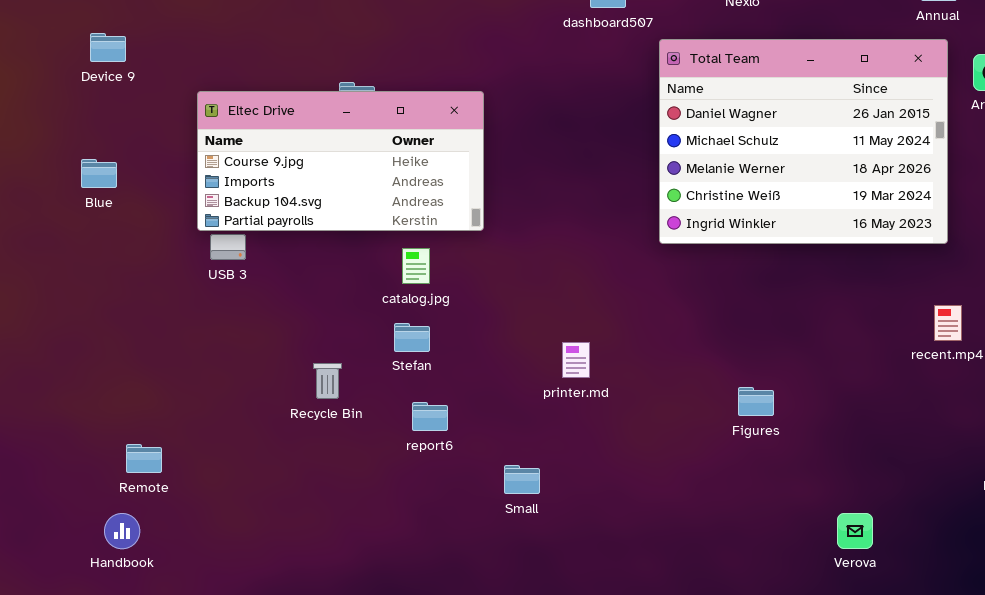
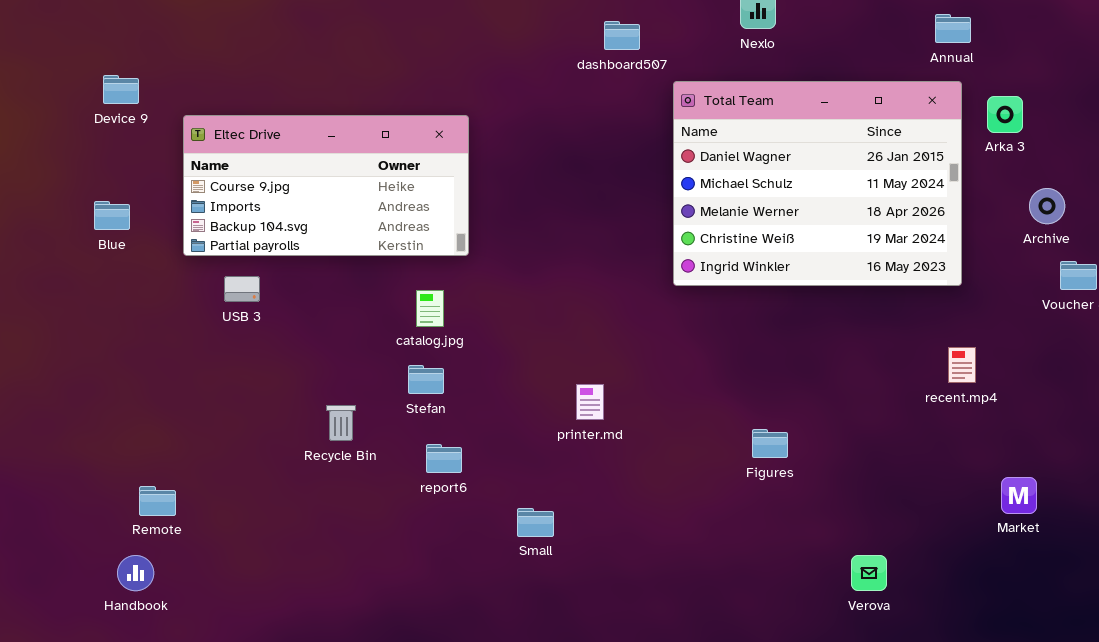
Eltec Drive: [197,91,484,231] -> [183,115,469,256], moved

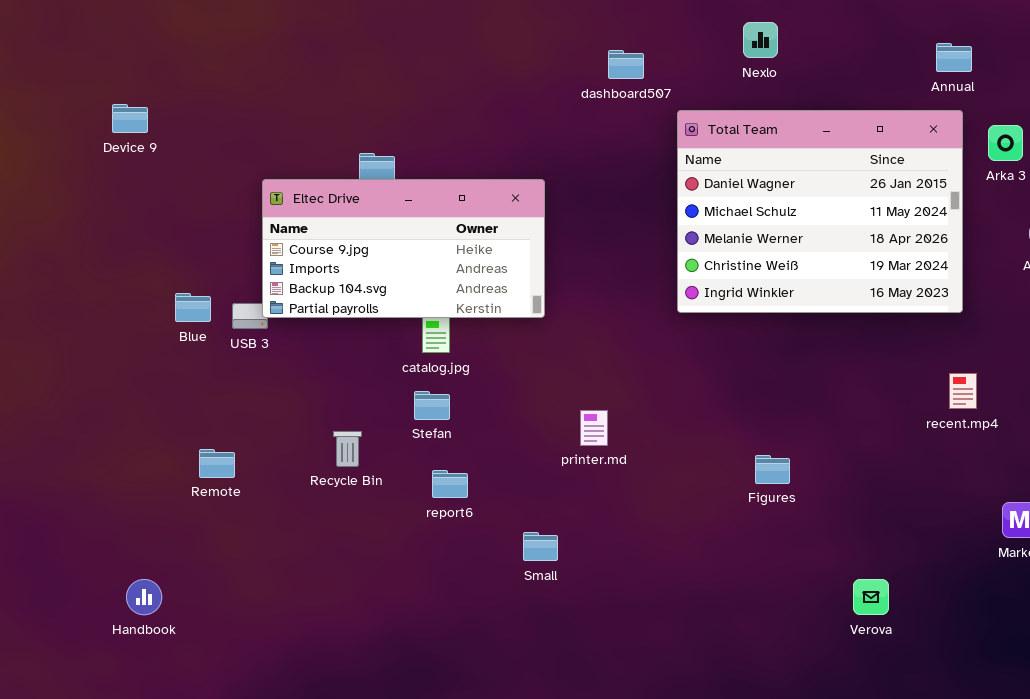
Eltec Drive: [183,115,469,256] -> [262,179,545,318], moved
Blue: [94,201,130,230] -> [175,293,211,322], moved
Remote: [139,486,176,516] -> [199,449,235,478], moved

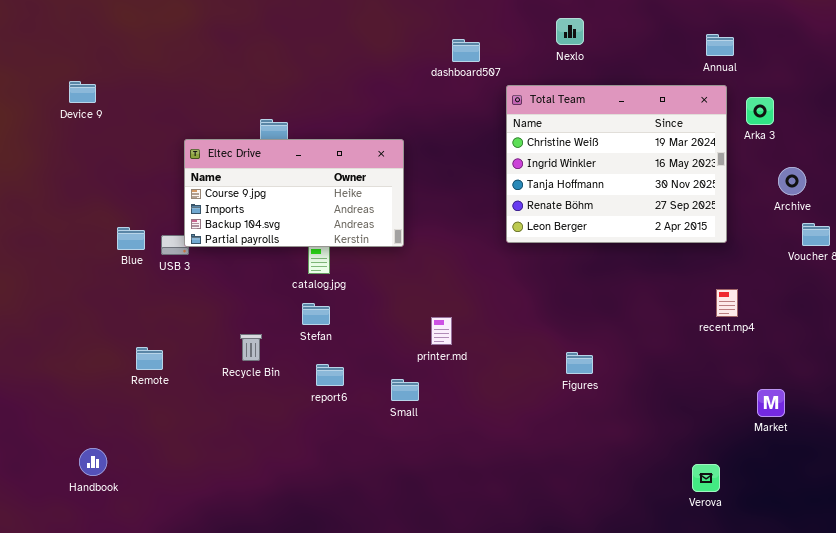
Total Team: [677,110,963,313] -> [506,85,727,243], scrolled down 3 rows
Small: [523,532,558,561] -> [391,379,419,401], moved
Verova: [853,579,889,615] -> [692,464,720,492], moved

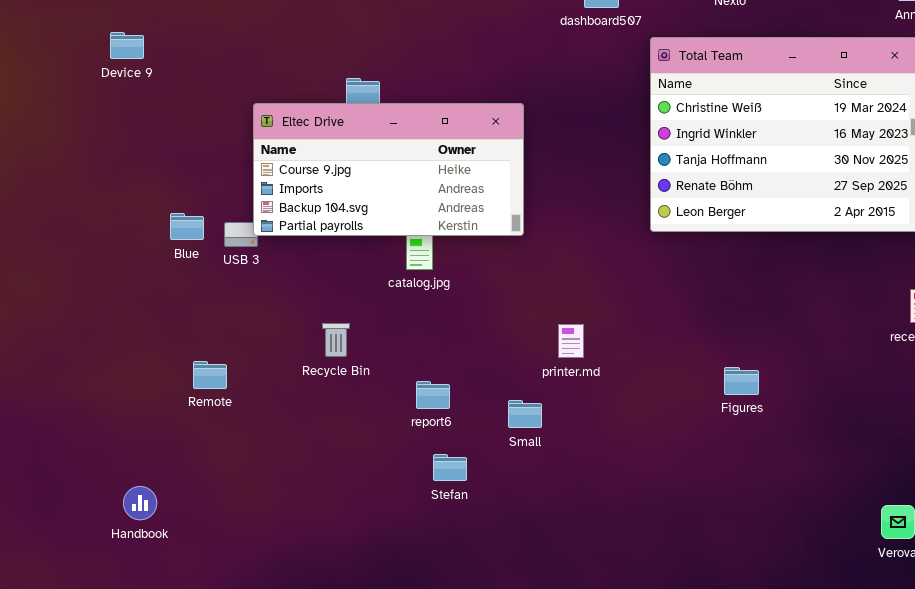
Stefan: [302,303,330,325] -> [433,454,467,481], moved
Recycle Bin: [240,334,262,361] -> [322,323,350,357], moved

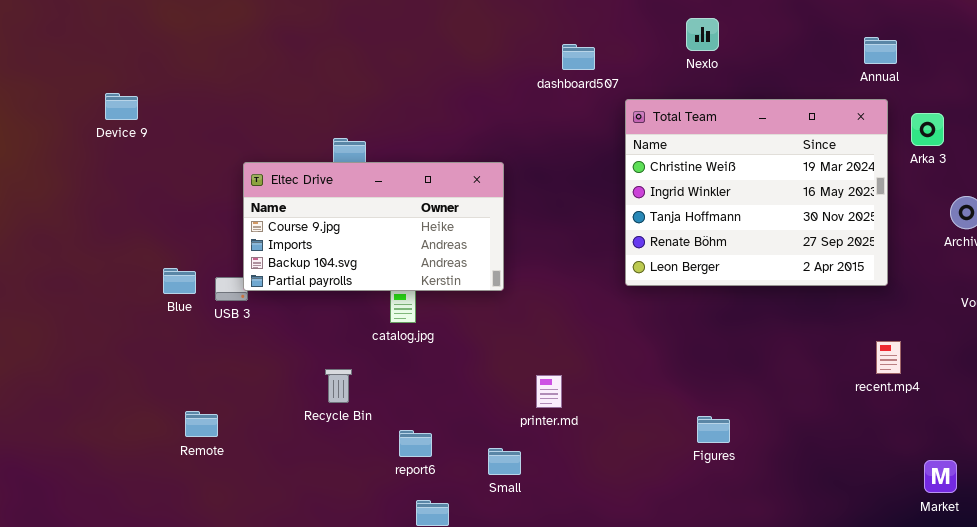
Recycle Bin: [322,323,350,357] -> [325,369,352,403], moved

